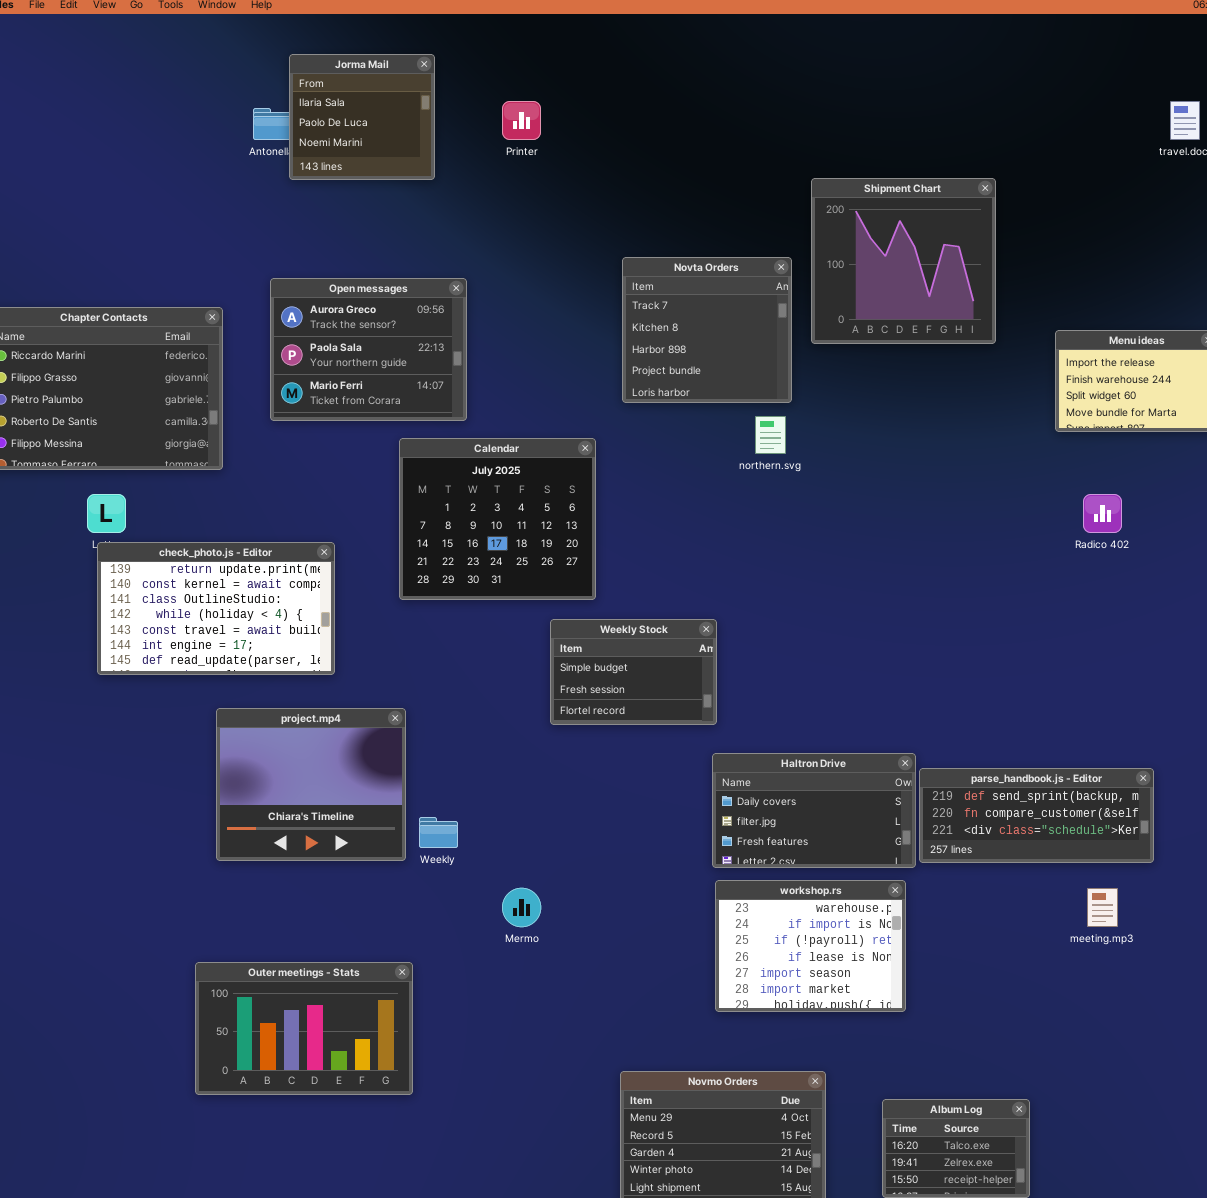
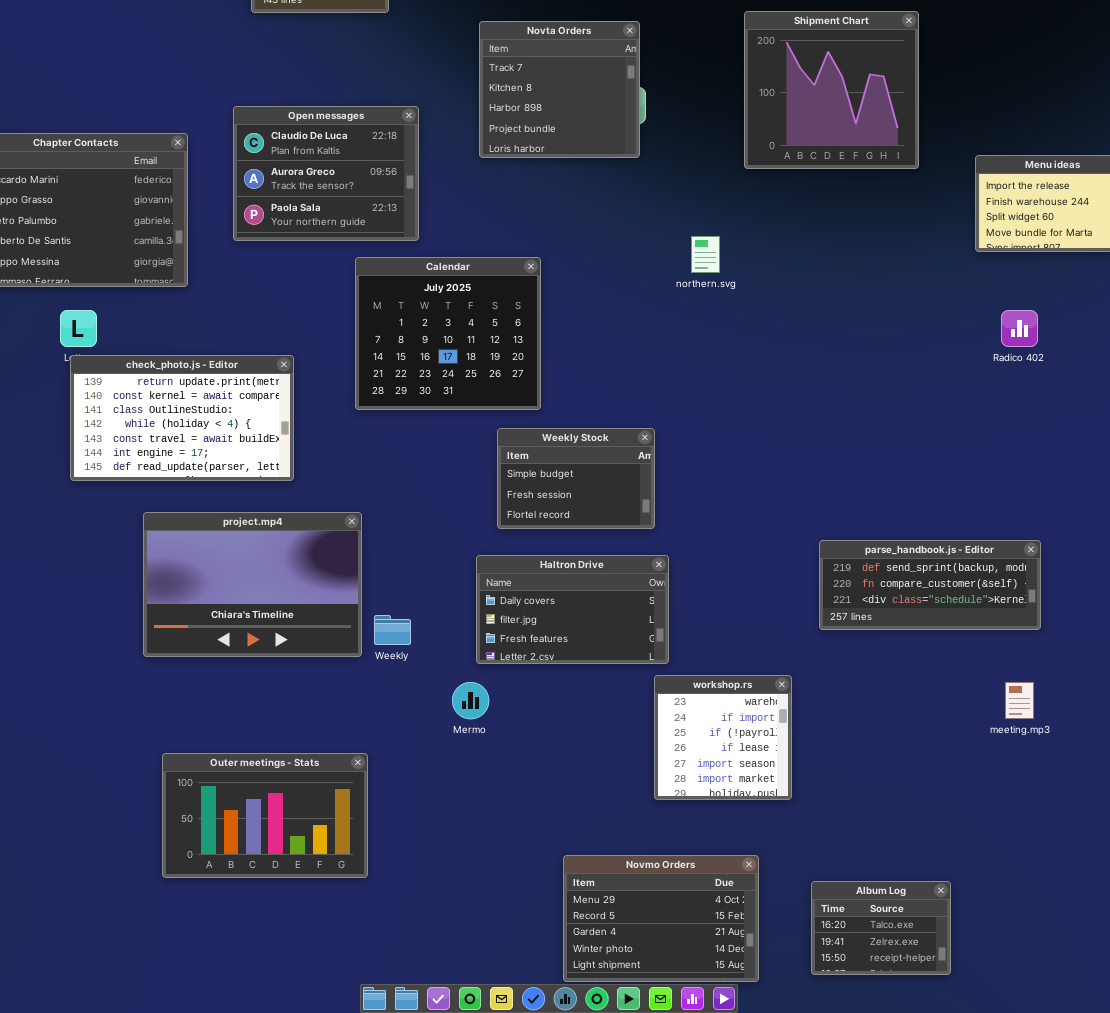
Novta Orders: [622,257,792,403] -> [479,21,640,158], moved
Open messages: [270,278,467,421] -> [233,106,419,241], scrolled up 1 row
project.mp4: [216,708,406,861] -> [143,512,362,657], resized
Haltron Drive: [712,753,916,868] -> [476,555,669,664], moved
parse_handbook.js - Editor: [919,768,1154,863] -> [819,540,1041,630], moved
workshop.rs: [715,880,906,1012] -> [654,675,792,800], resized

